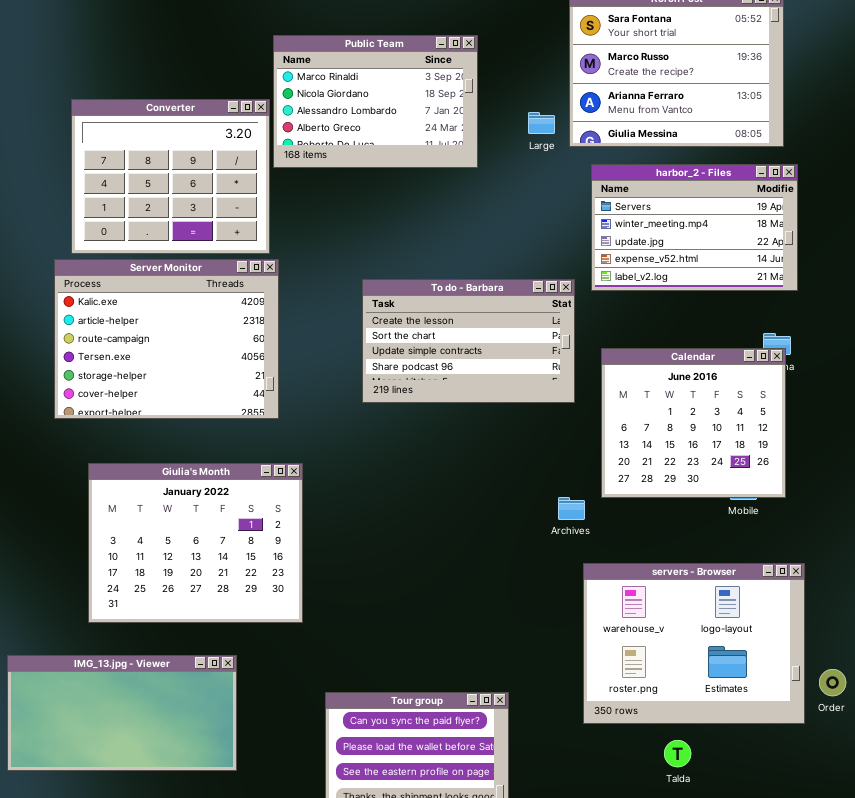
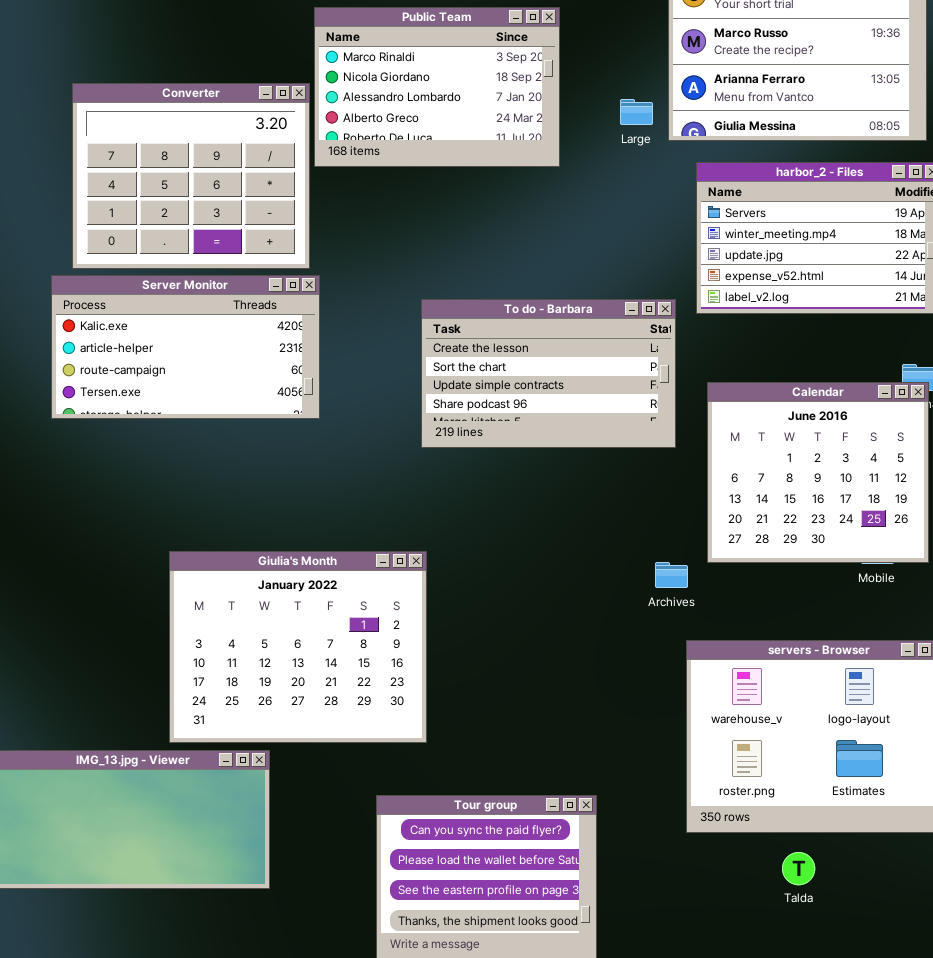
Server Monitor: [54,259,279,419] -> [51,275,320,419], resized
Giulia's Month: [88,463,303,623] -> [169,551,427,743], moved

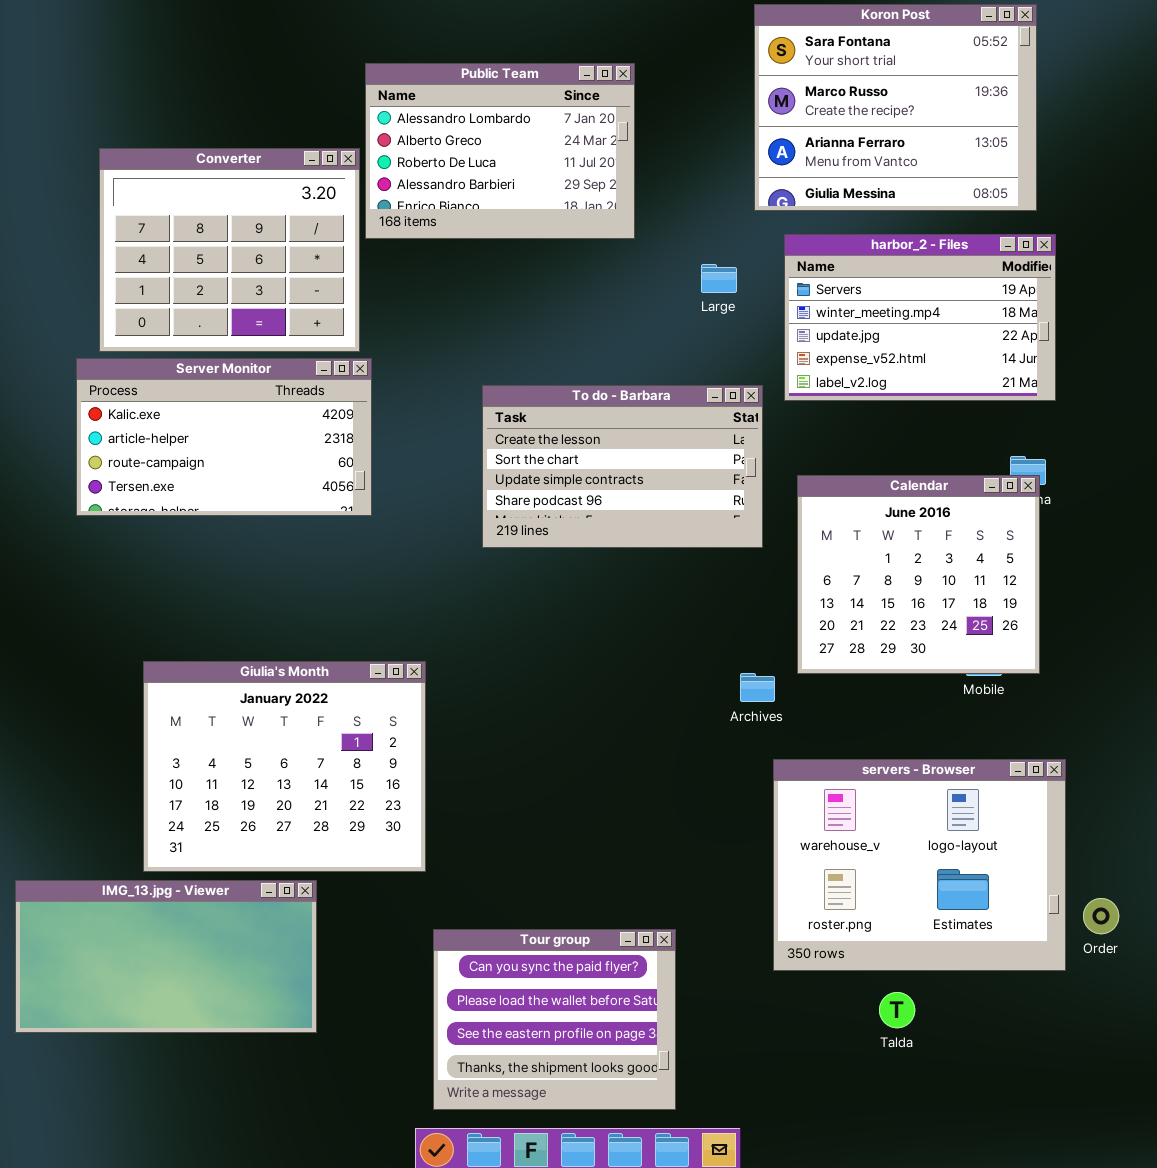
Public Team: [314,7,560,167] -> [365,63,635,239], scrolled down 2 rows
Large: [620,99,653,125] -> [701,264,737,293], moved
Giulia's Month: [169,551,427,743] -> [143,661,426,872], moved

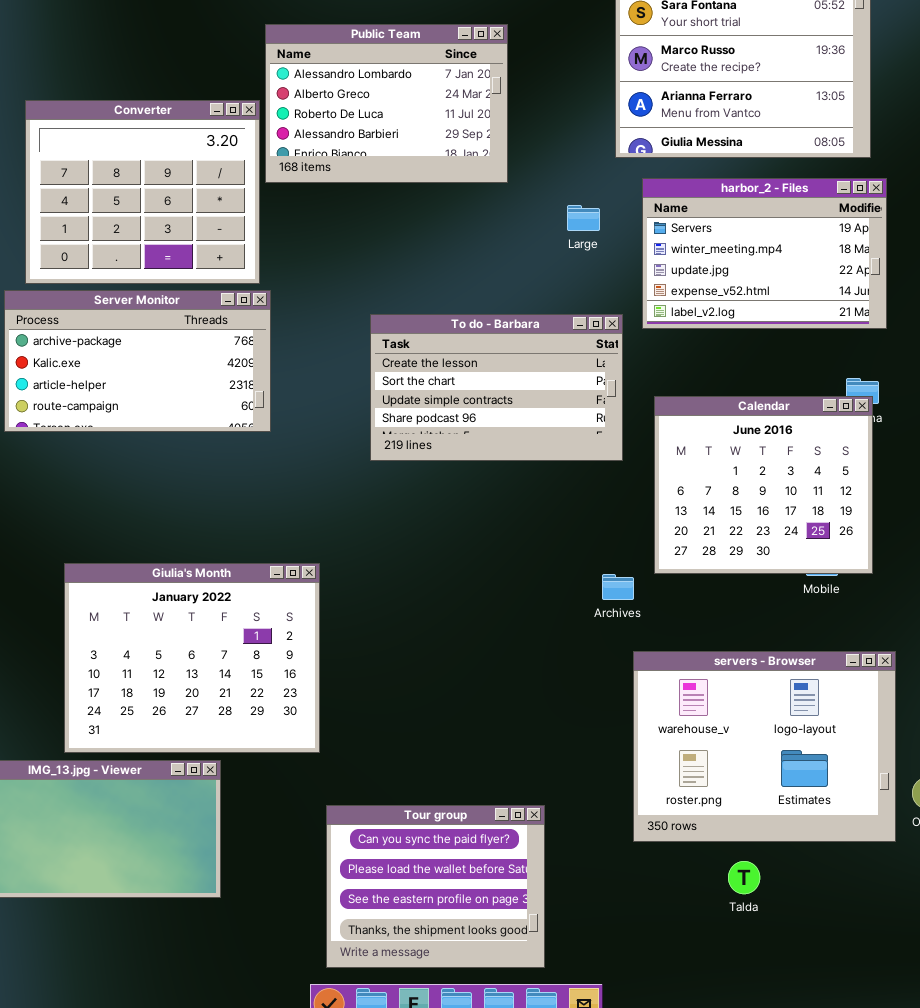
Server Monitor: [76,358,372,516] -> [4,290,271,432], scrolled up 1 row

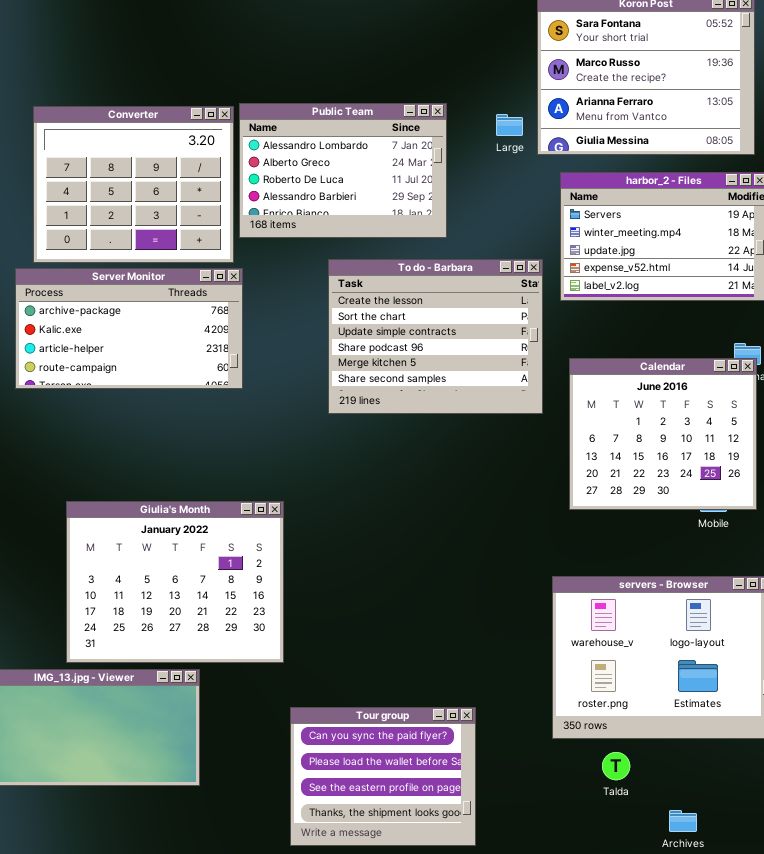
Public Team: [265,24,508,183] -> [239,103,447,238], moved
Large: [567,205,600,231] -> [496,114,523,136], moved
To do - Barbara: [370,314,623,461] -> [328,259,543,414], resized
Archives: [602,574,634,600] -> [669,810,697,832], moved
Talda: [728,861,760,894] -> [602,752,630,780], moved

